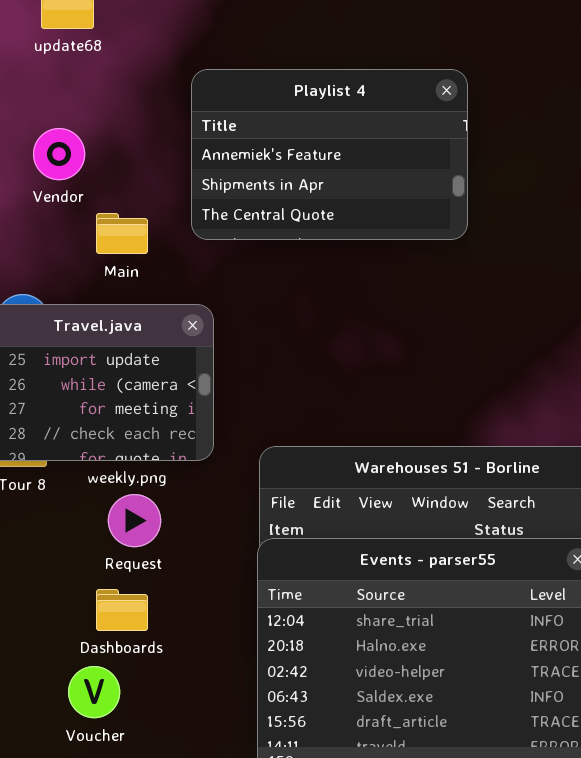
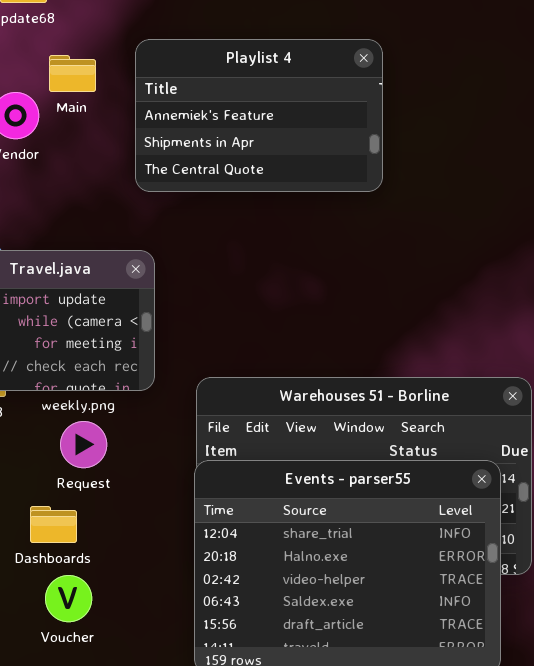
Main: [96,213,148,254] -> [49,55,96,92], moved
Dashboards: [96,589,148,631] -> [30,506,77,543], moved
Voucher: [68,666,120,718] -> [45,575,92,622], moved

